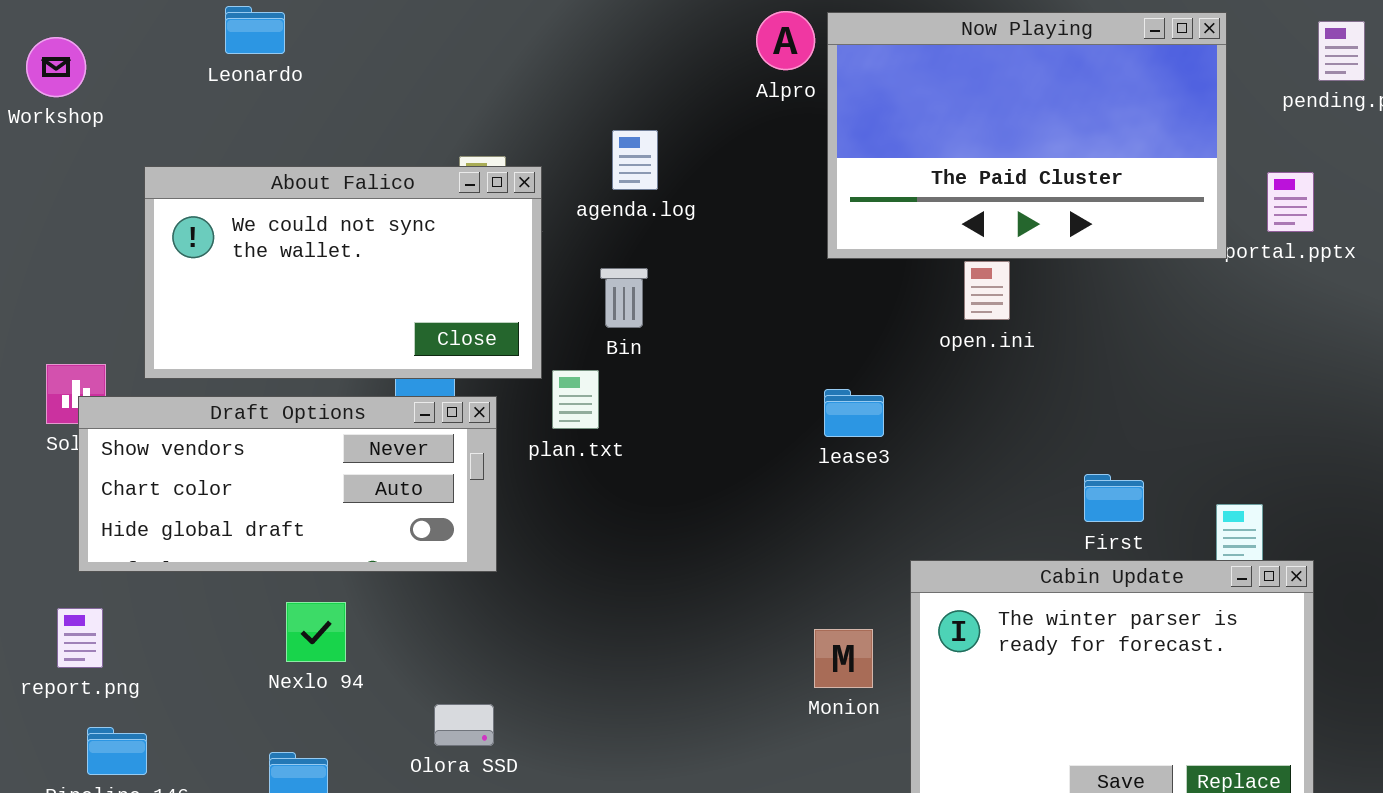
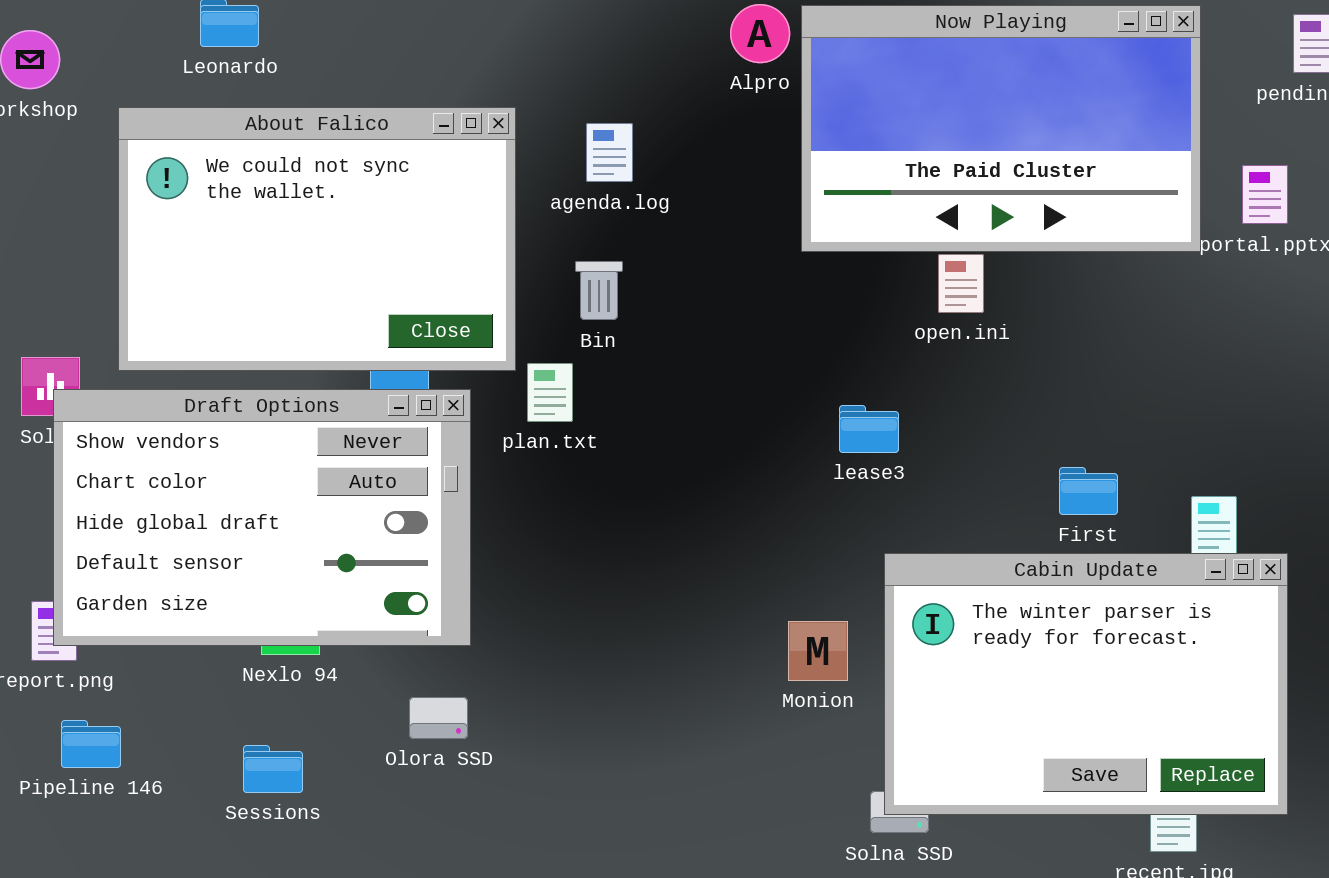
About Falico: [144,166,542,379] -> [118,107,516,371], resized
lease3: [824,389,884,437] -> [839,405,899,453], moved
Draft Options: [78,396,497,572] -> [53,389,471,646], resized

